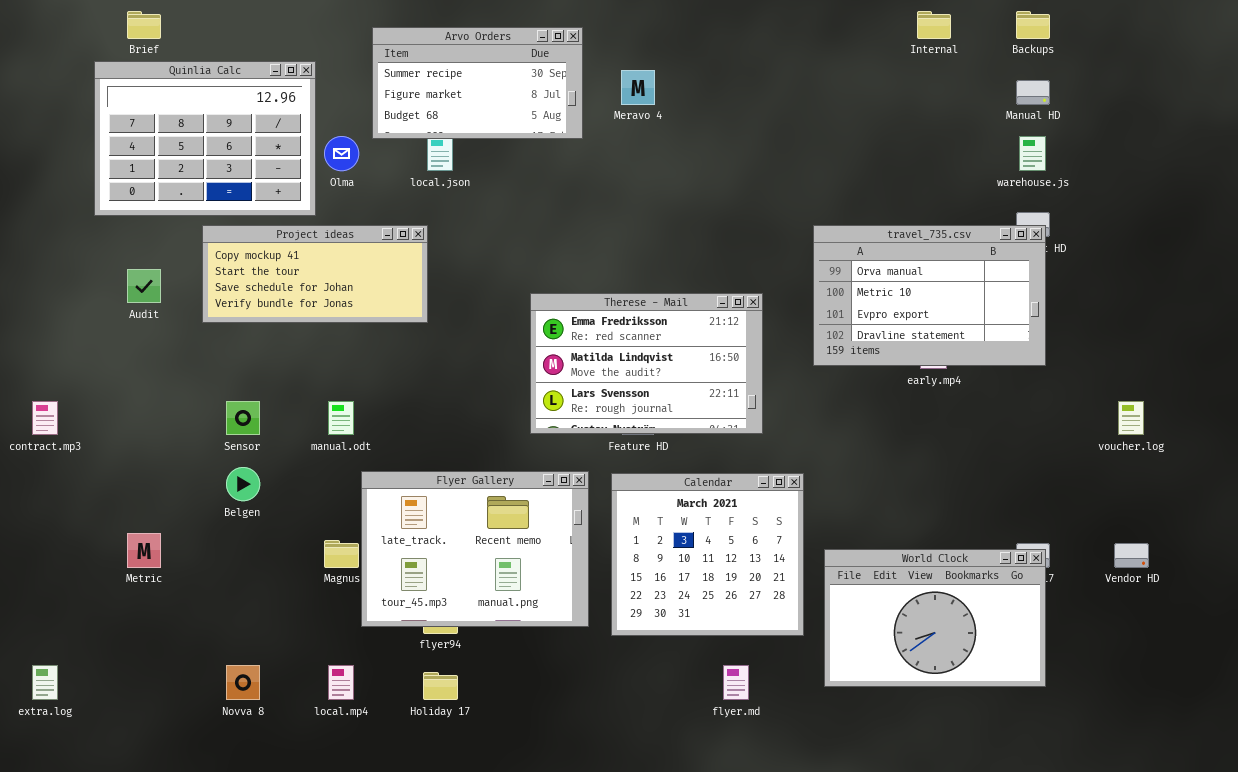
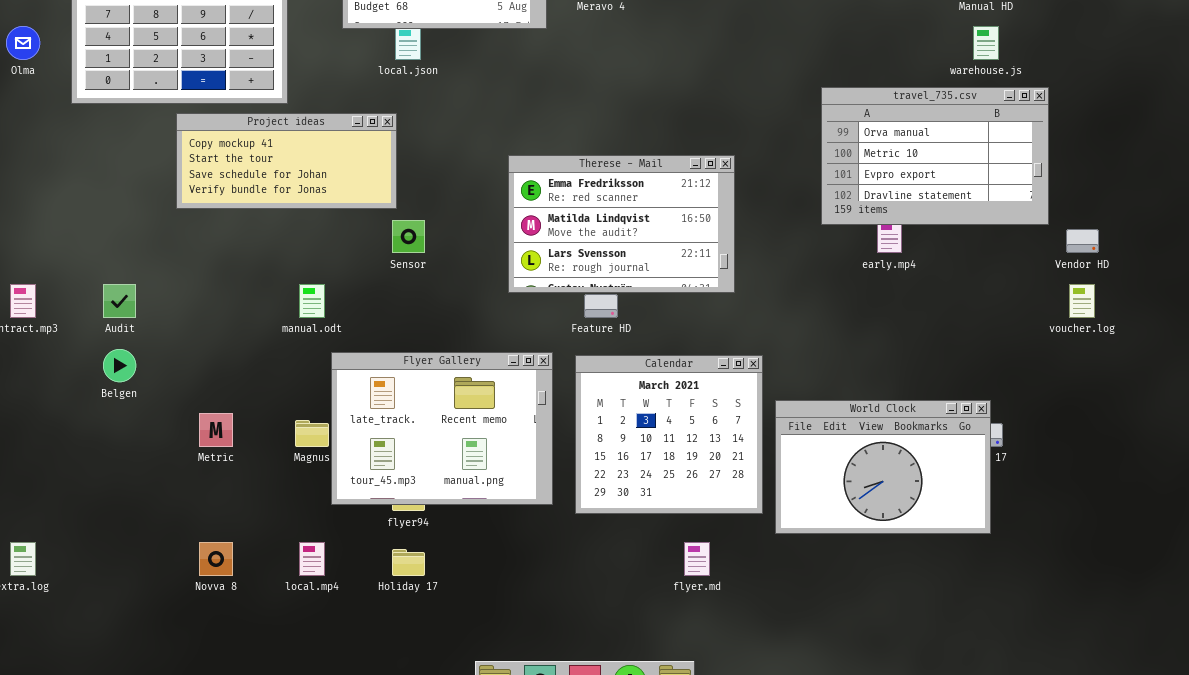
Olma: [324,136,359,171] -> [6,26,40,60], moved
travel_735.csv: [813,225,1046,366] -> [821,87,1049,225], moved
Audit: [127,269,161,303] -> [103,284,136,318], moved
Therese - Mail: [530,293,763,434] -> [508,155,735,293], moved
Sensor: [226,401,260,435] -> [392,220,425,253], moved
Belgen: [226,467,260,501] -> [103,349,136,382], moved
Metric: [127,533,161,568] -> [199,413,233,447], moved
Vendor HD: [1114,543,1149,568] -> [1066,229,1099,253], moved
World Clock: [824,549,1046,687] -> [775,400,991,534], moved

